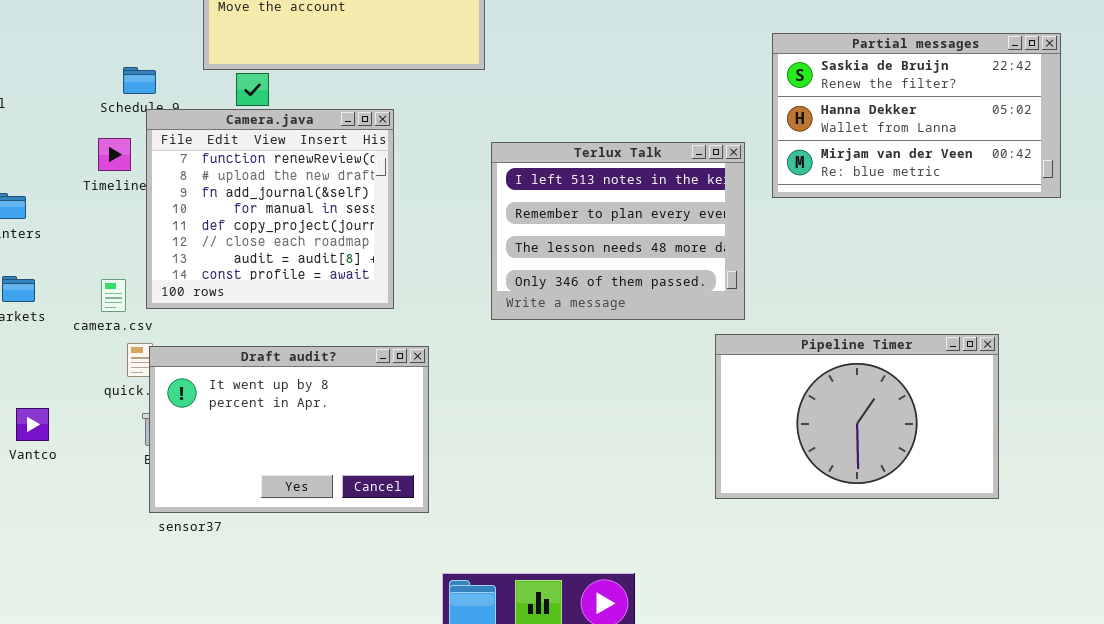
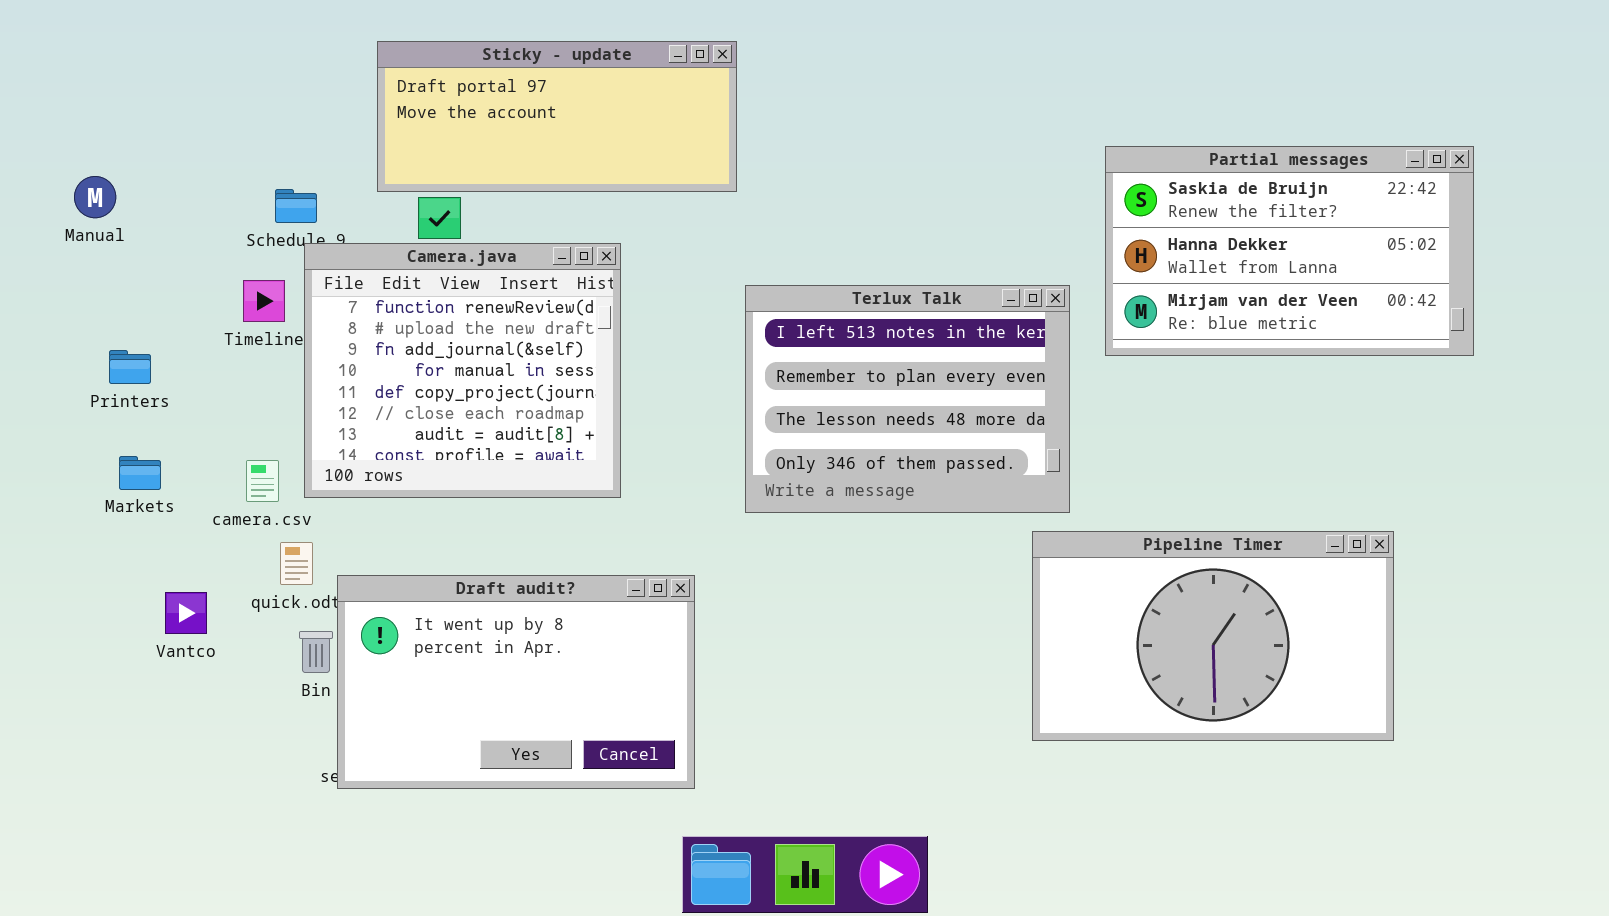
Draft audit?: [149,346,429,513] -> [337,575,695,789], moved
Vantco: [16,408,49,441] -> [165,592,207,634], moved

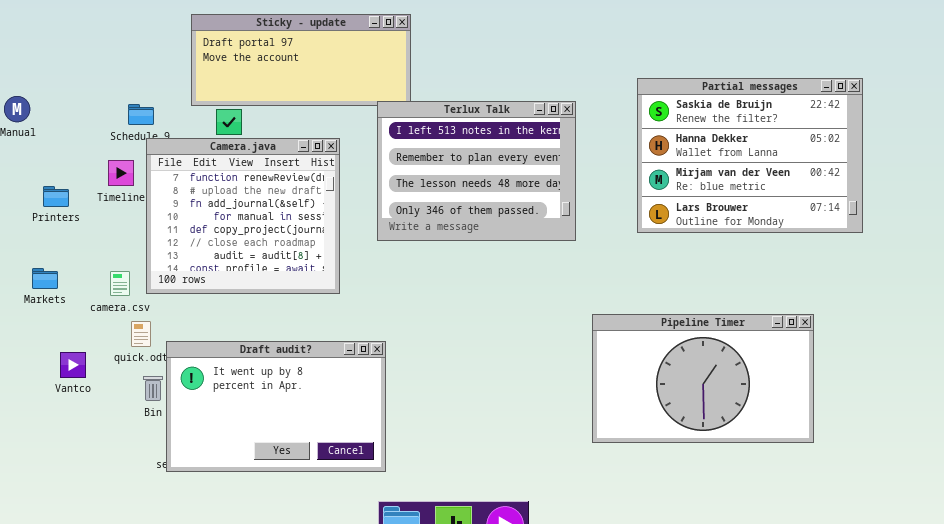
Partial messages: [1105,146,1474,356] -> [637,78,863,233], resized
Terlux Talk: [745,285,1070,513] -> [377,101,576,241], moved
Printers: [109,350,151,384] -> [43,186,69,207], moved

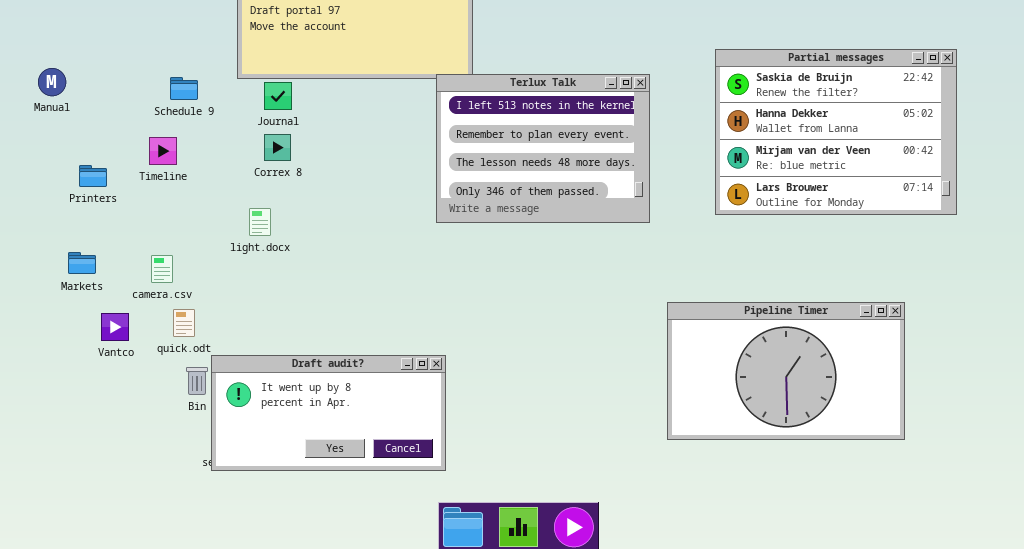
Camera.java: [146,138,340,294] -> none, closed
Draft audit?: [166,341,386,472] -> [211,355,446,471], resized
Vantco: [60,352,86,378] -> [101,313,129,341], moved

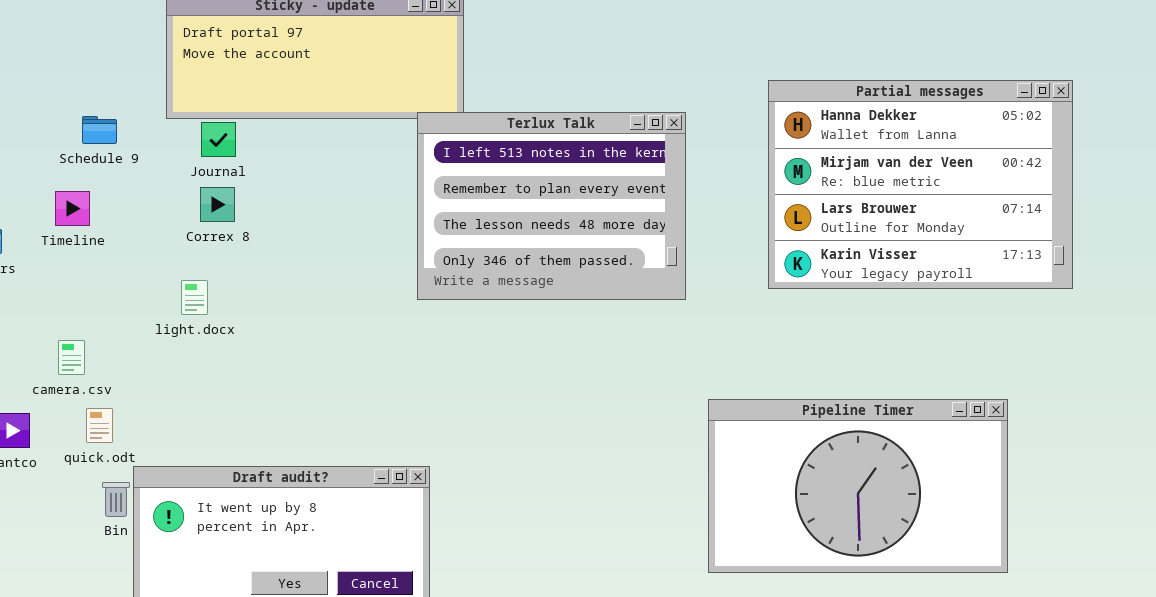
Partial messages: [715,49,957,215] -> [768,80,1073,289], scrolled down 1 row

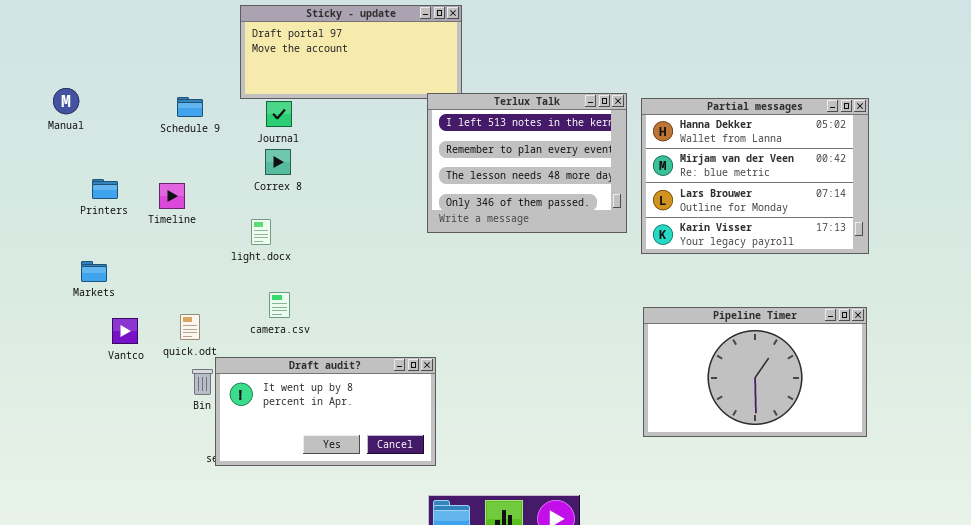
Partial messages: [768,80,1073,289] -> [641,98,869,254], moved
Timeline: [55,191,90,226] -> [159,183,185,209], moved
camera.csv: [58,340,85,375] -> [269,292,290,318], moved

